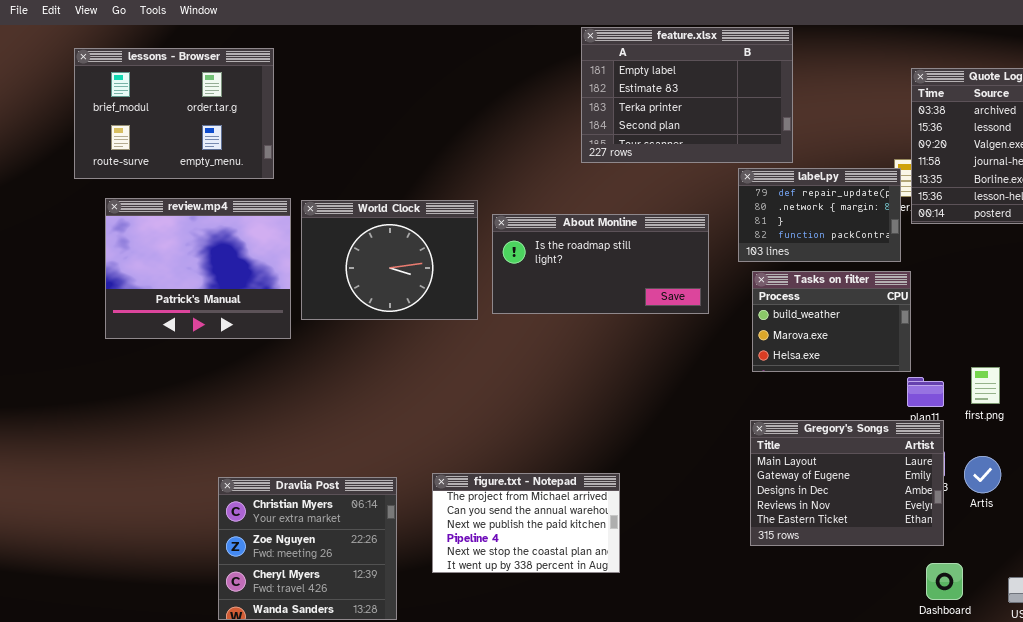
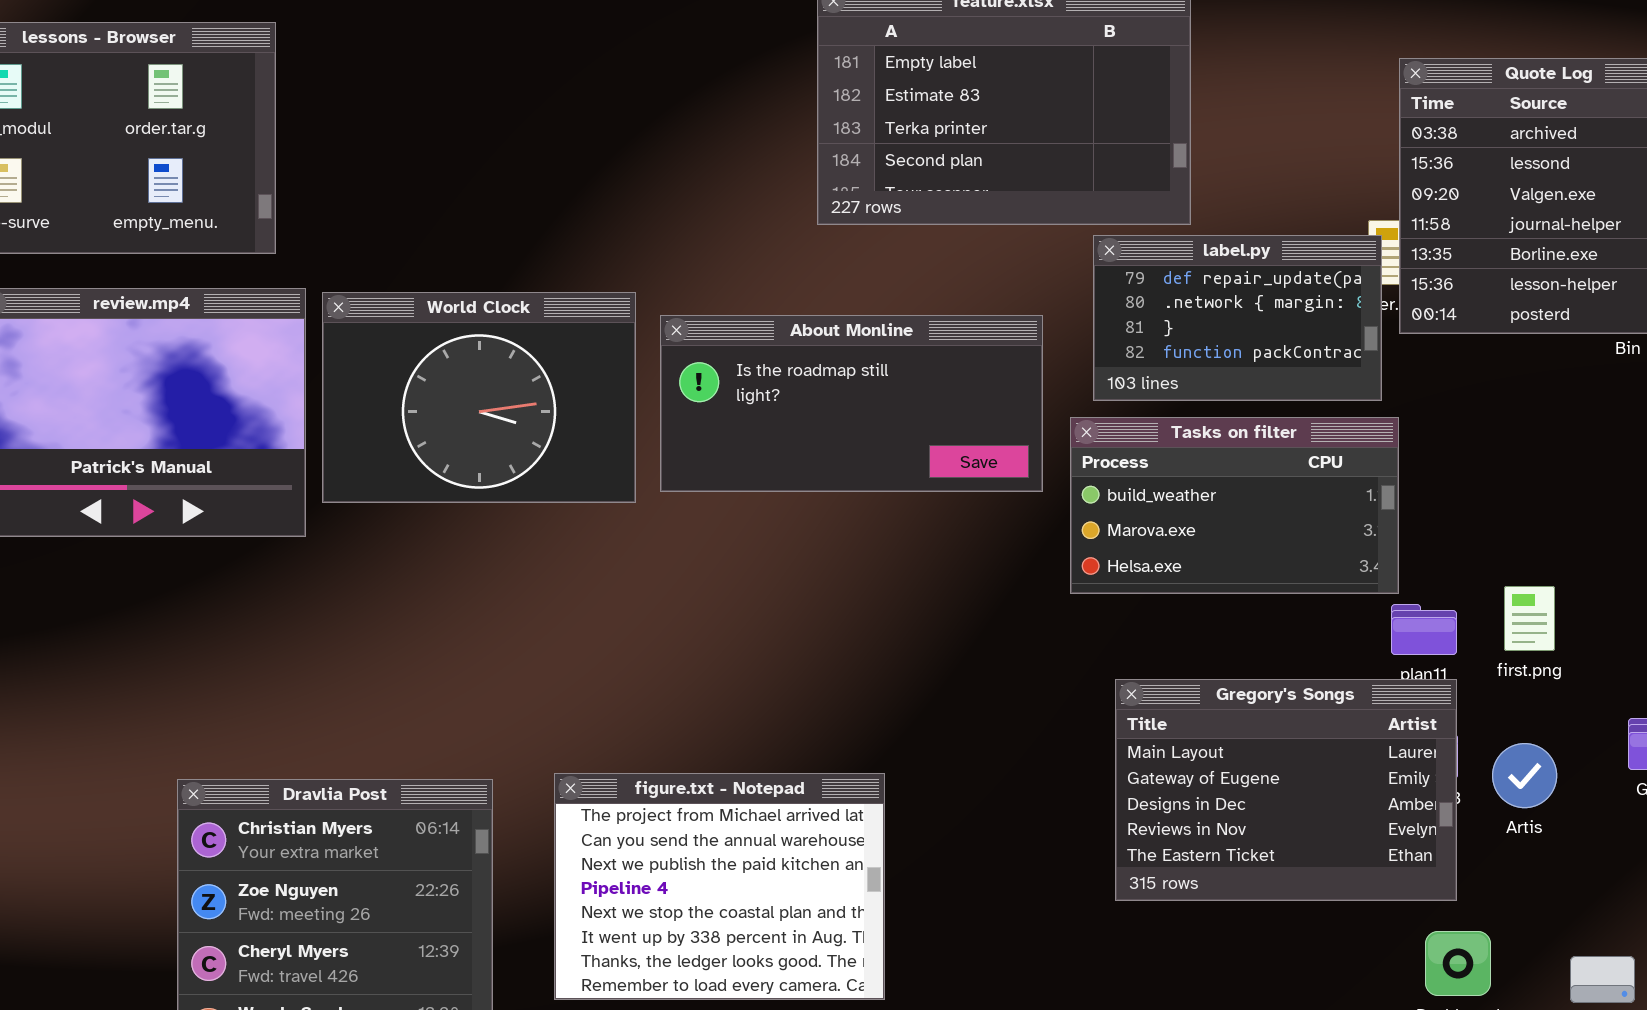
Tasks on filter: [752,271,911,372] -> [1070,417,1399,594], resized
figure.txt - Notepad: [432,473,620,573] -> [554,773,885,1000], resized

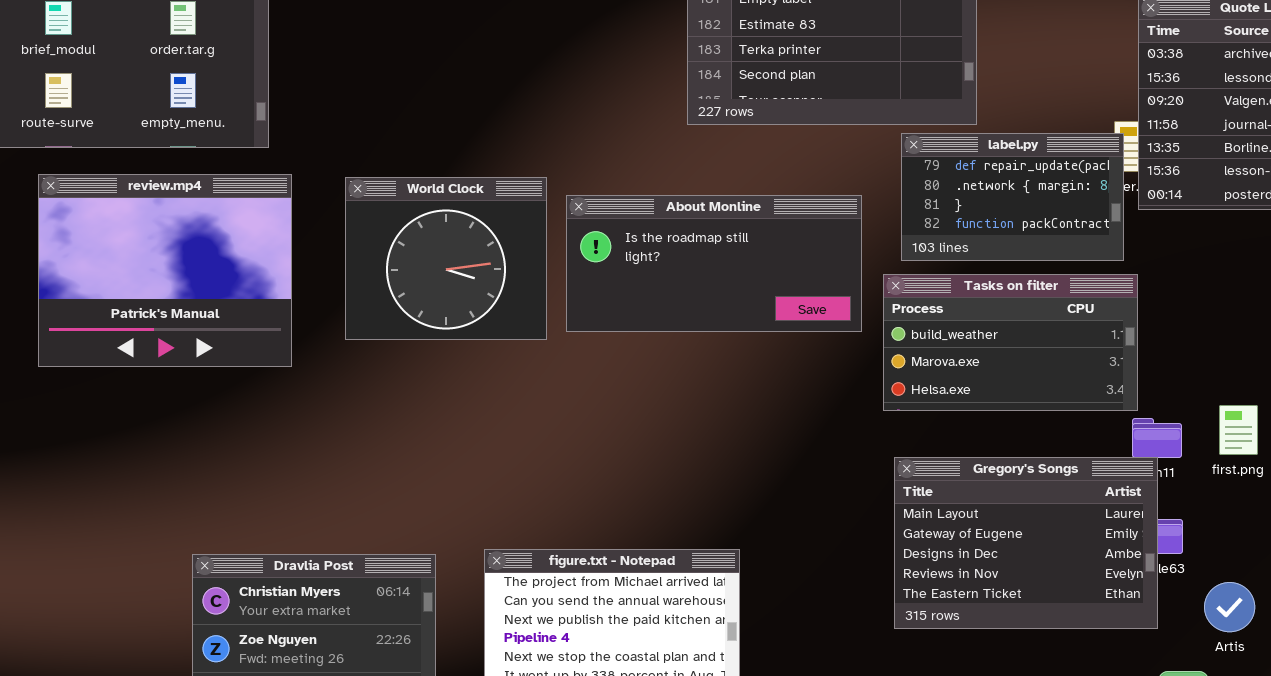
World Clock: [322,292,636,503] -> [345,177,547,340], resized
Gregory's Songs: [1115,679,1457,901] -> [894,457,1158,629], moved
Artis: [1492,743,1557,808] -> [1204,582,1255,632], moved

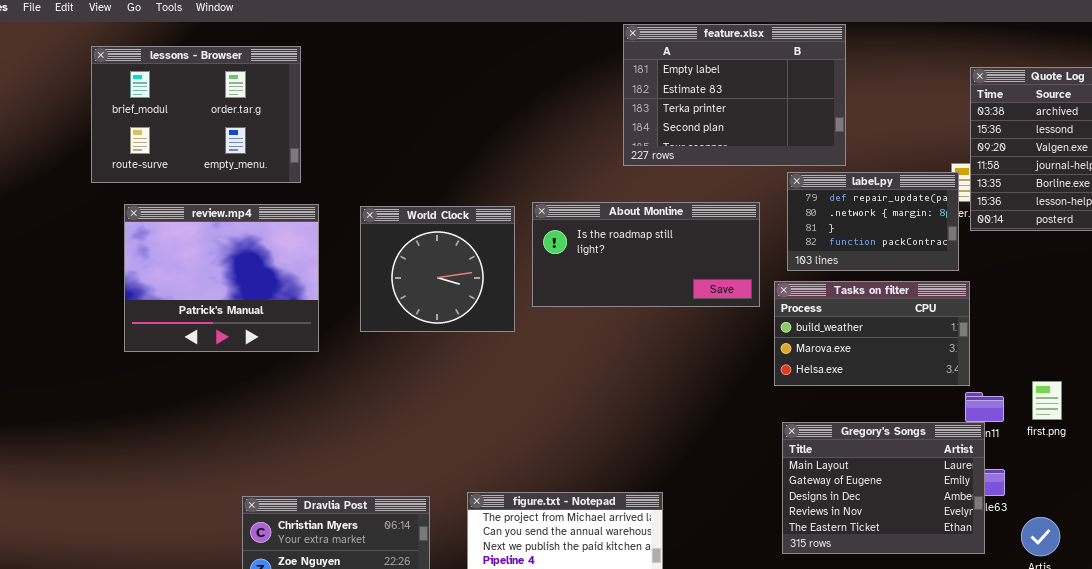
About Monline: [566,195,862,332] -> [532,202,760,307], moved

